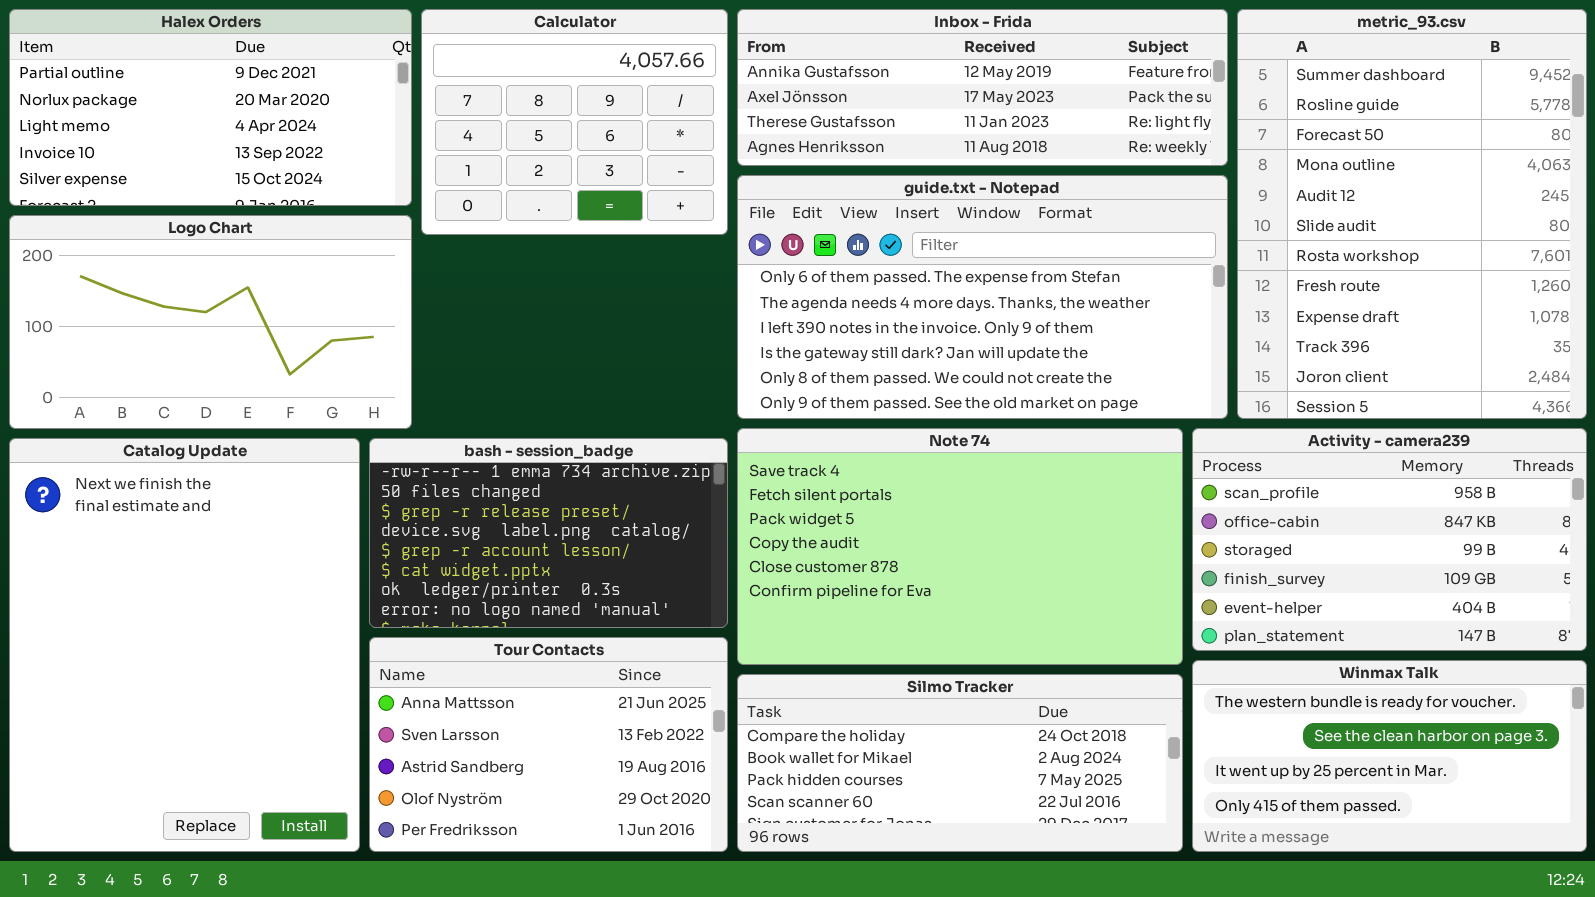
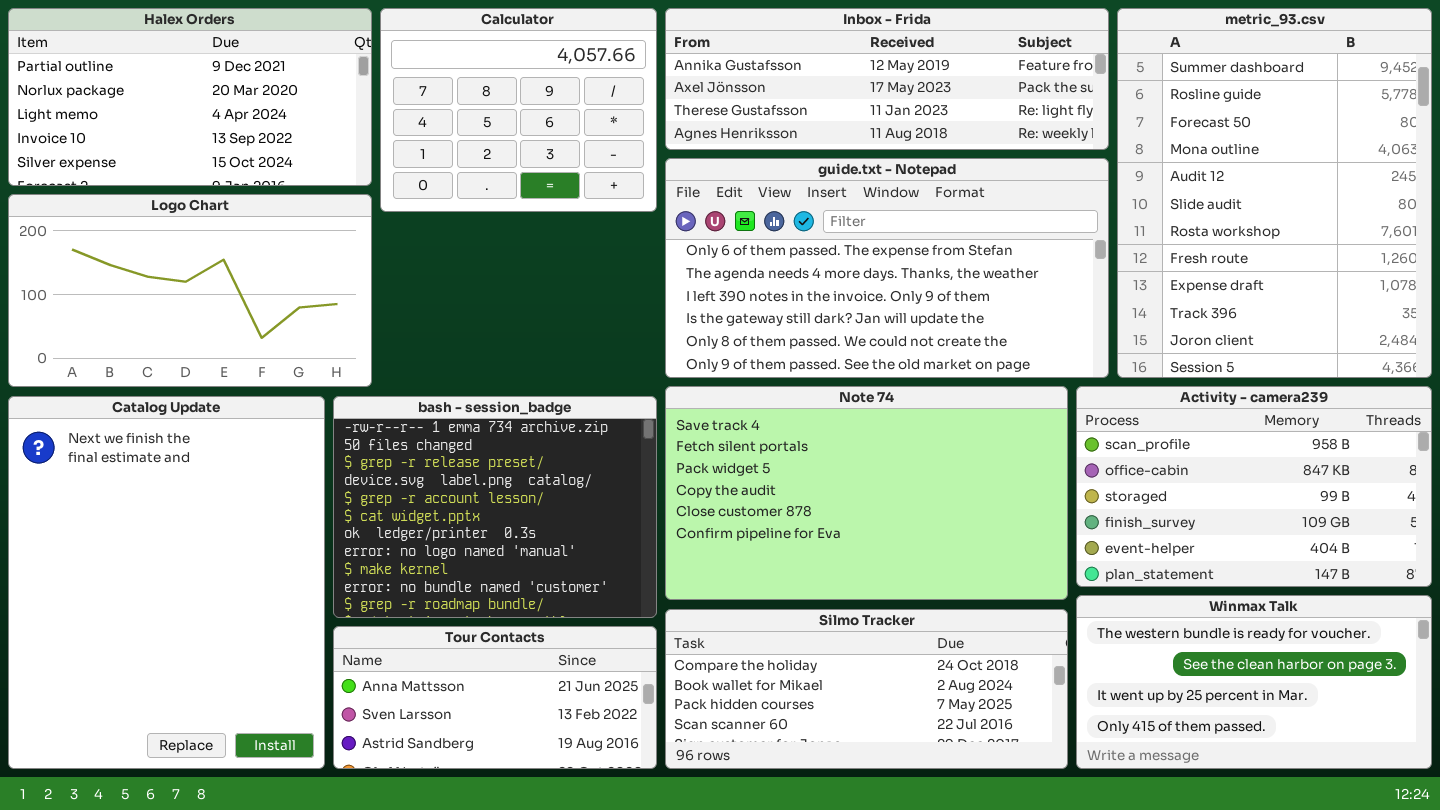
bash - session_badge: [369,438,728,628] -> [333,396,657,618], resized
Tour Contacts: [369,637,728,852] -> [333,626,657,769], resized

